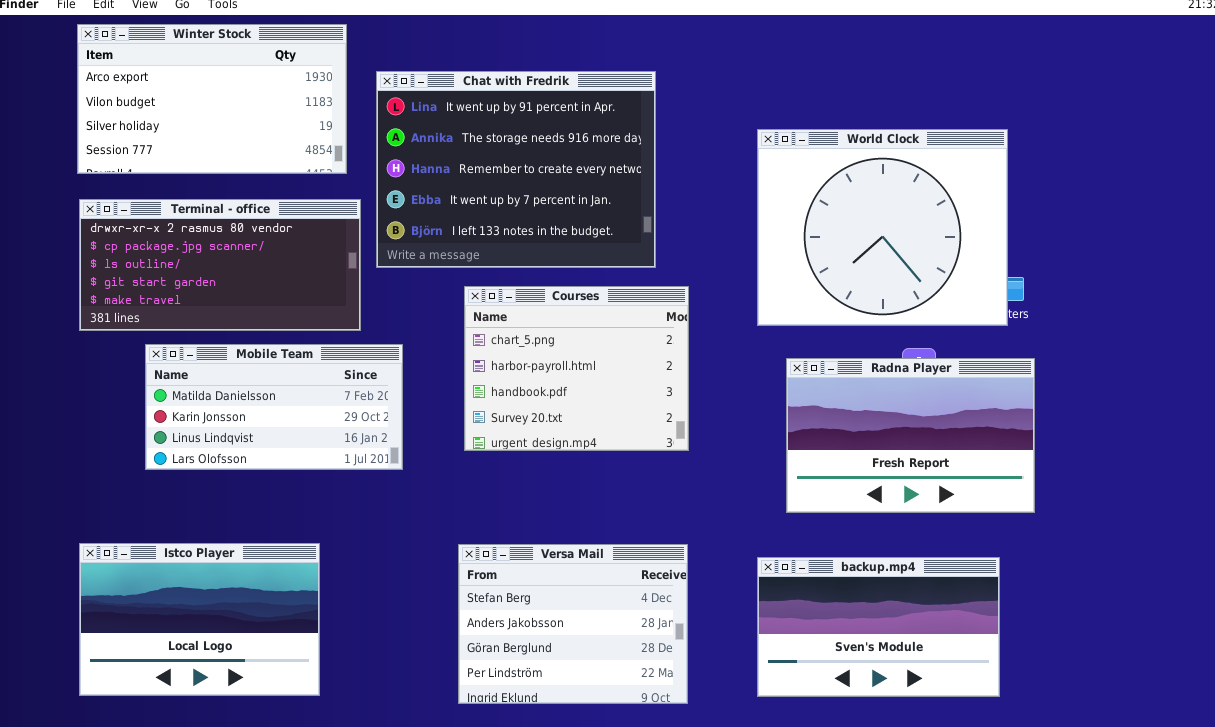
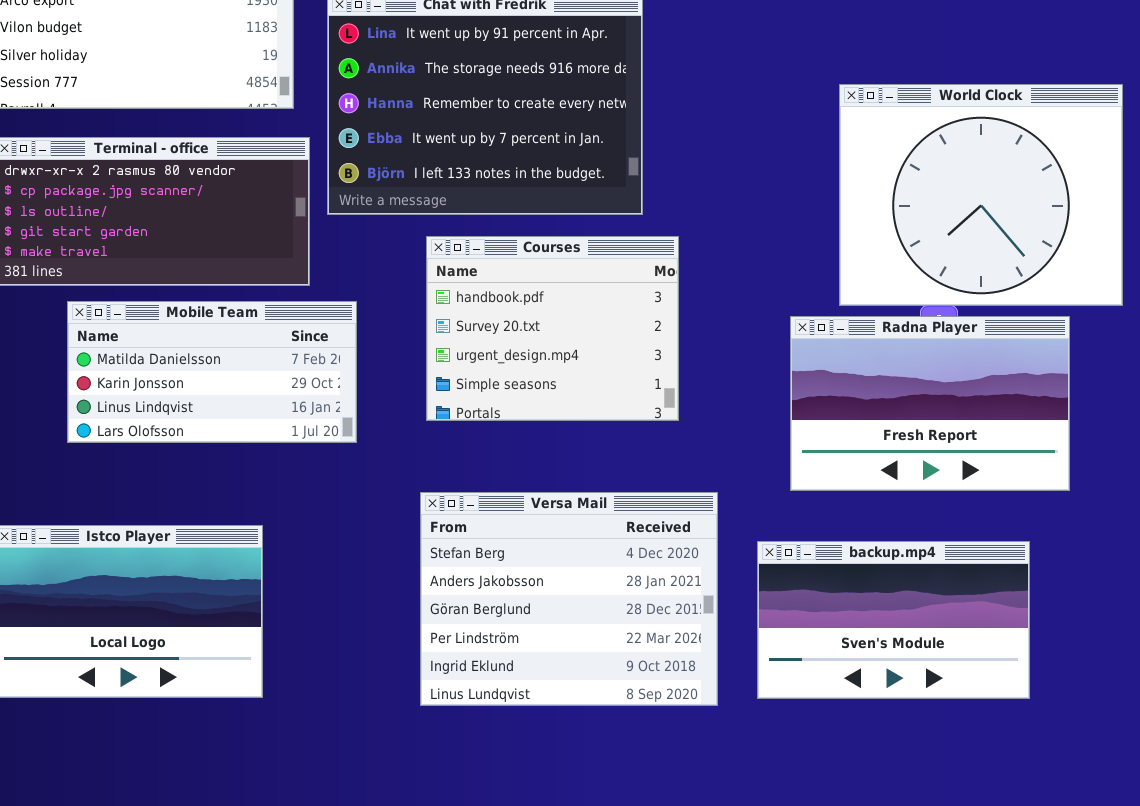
World Clock: [757,129,1008,326] -> [839,84,1123,306], moved
Courses: [464,286,689,451] -> [426,236,679,421], scrolled down 2 rows
Versa Mail: [458,544,688,704] -> [420,492,718,706], resized

